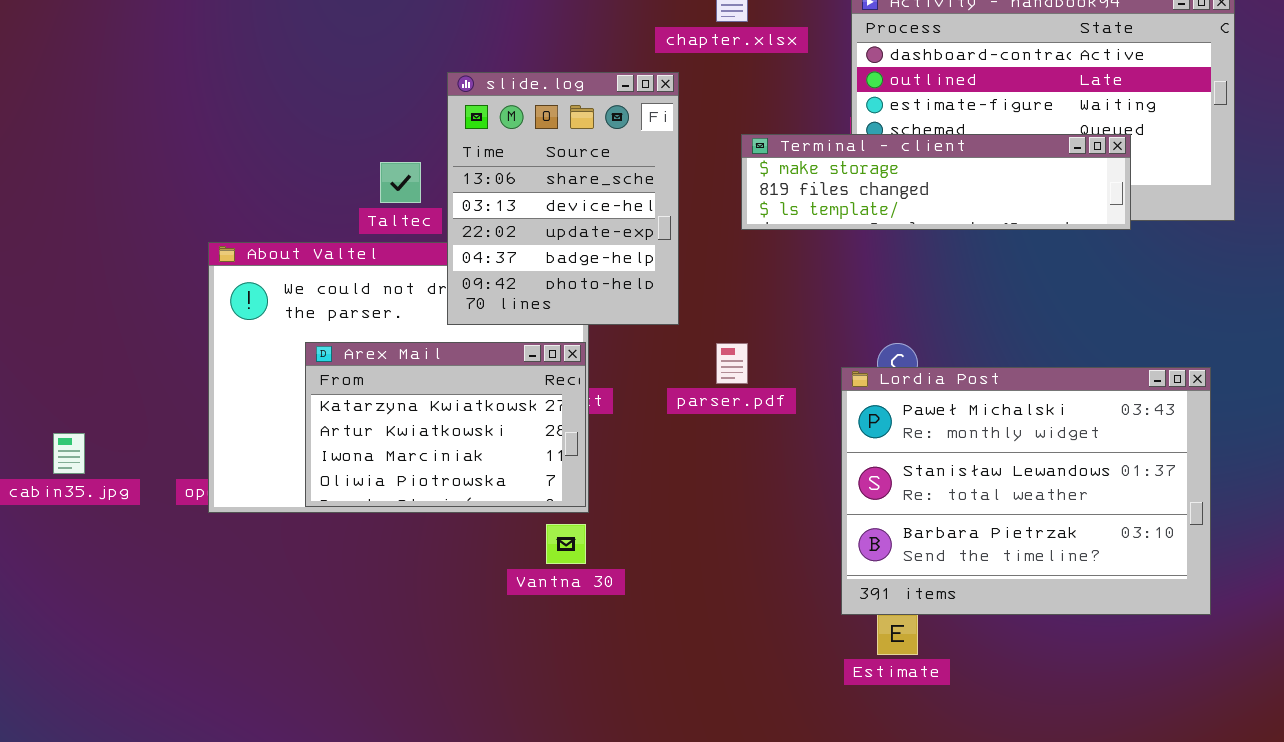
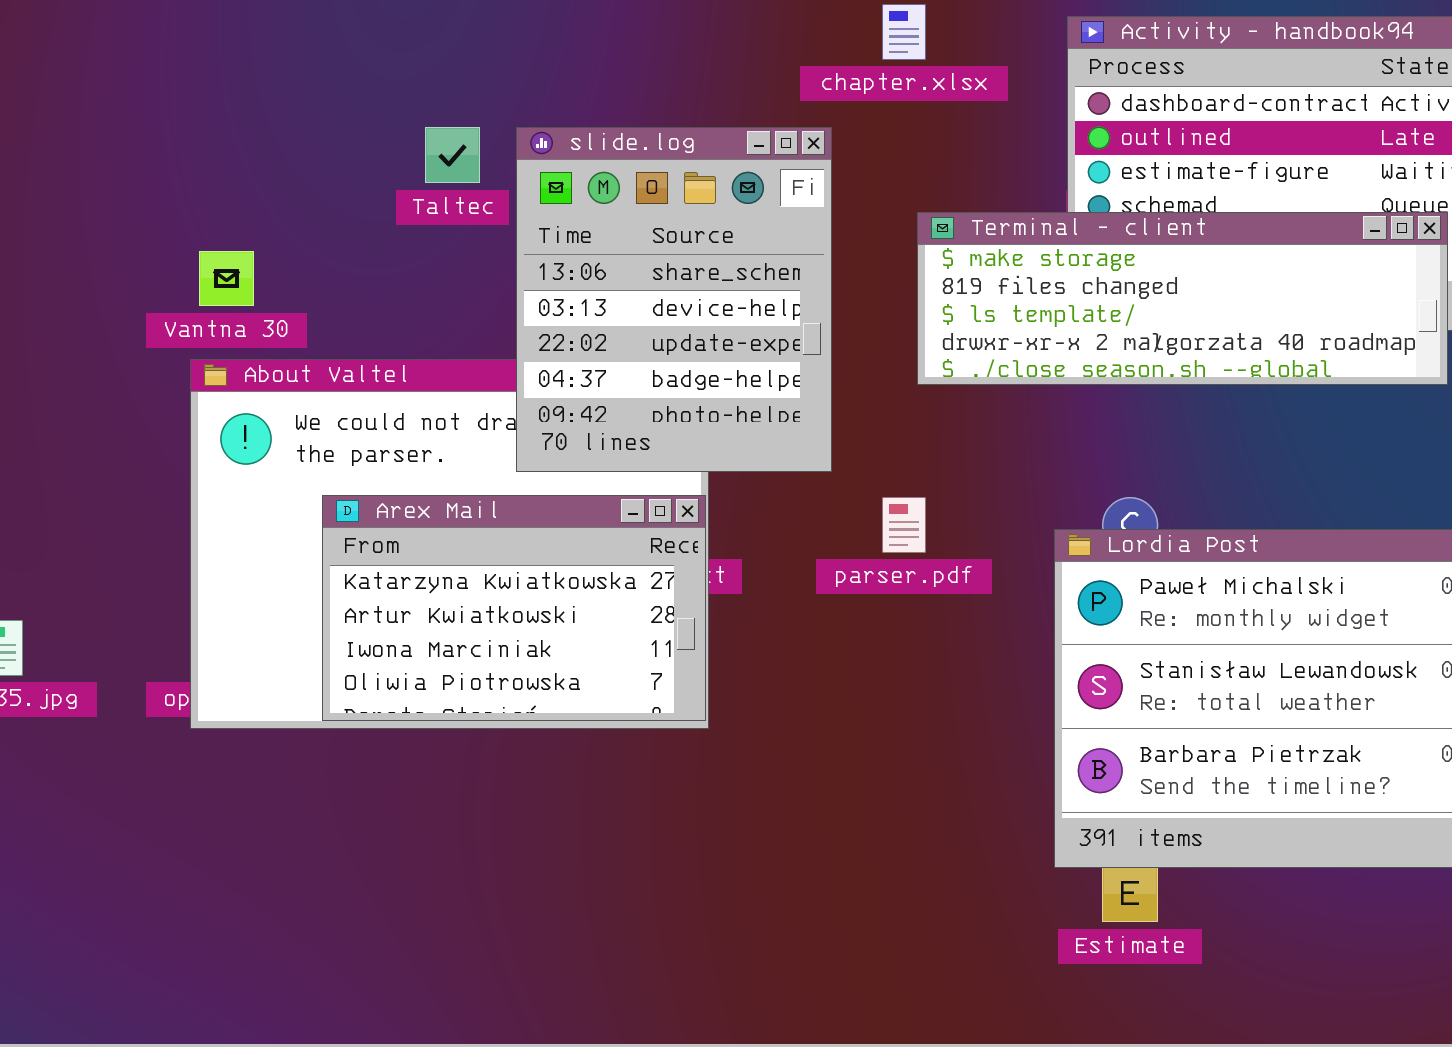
Terminal - client: [741,134,1131,230] -> [917,212,1448,385], resized
Taltec: [380,162,421,203] -> [425,127,480,183], moved
Vantna 30: [546,524,586,564] -> [199,251,254,306], moved

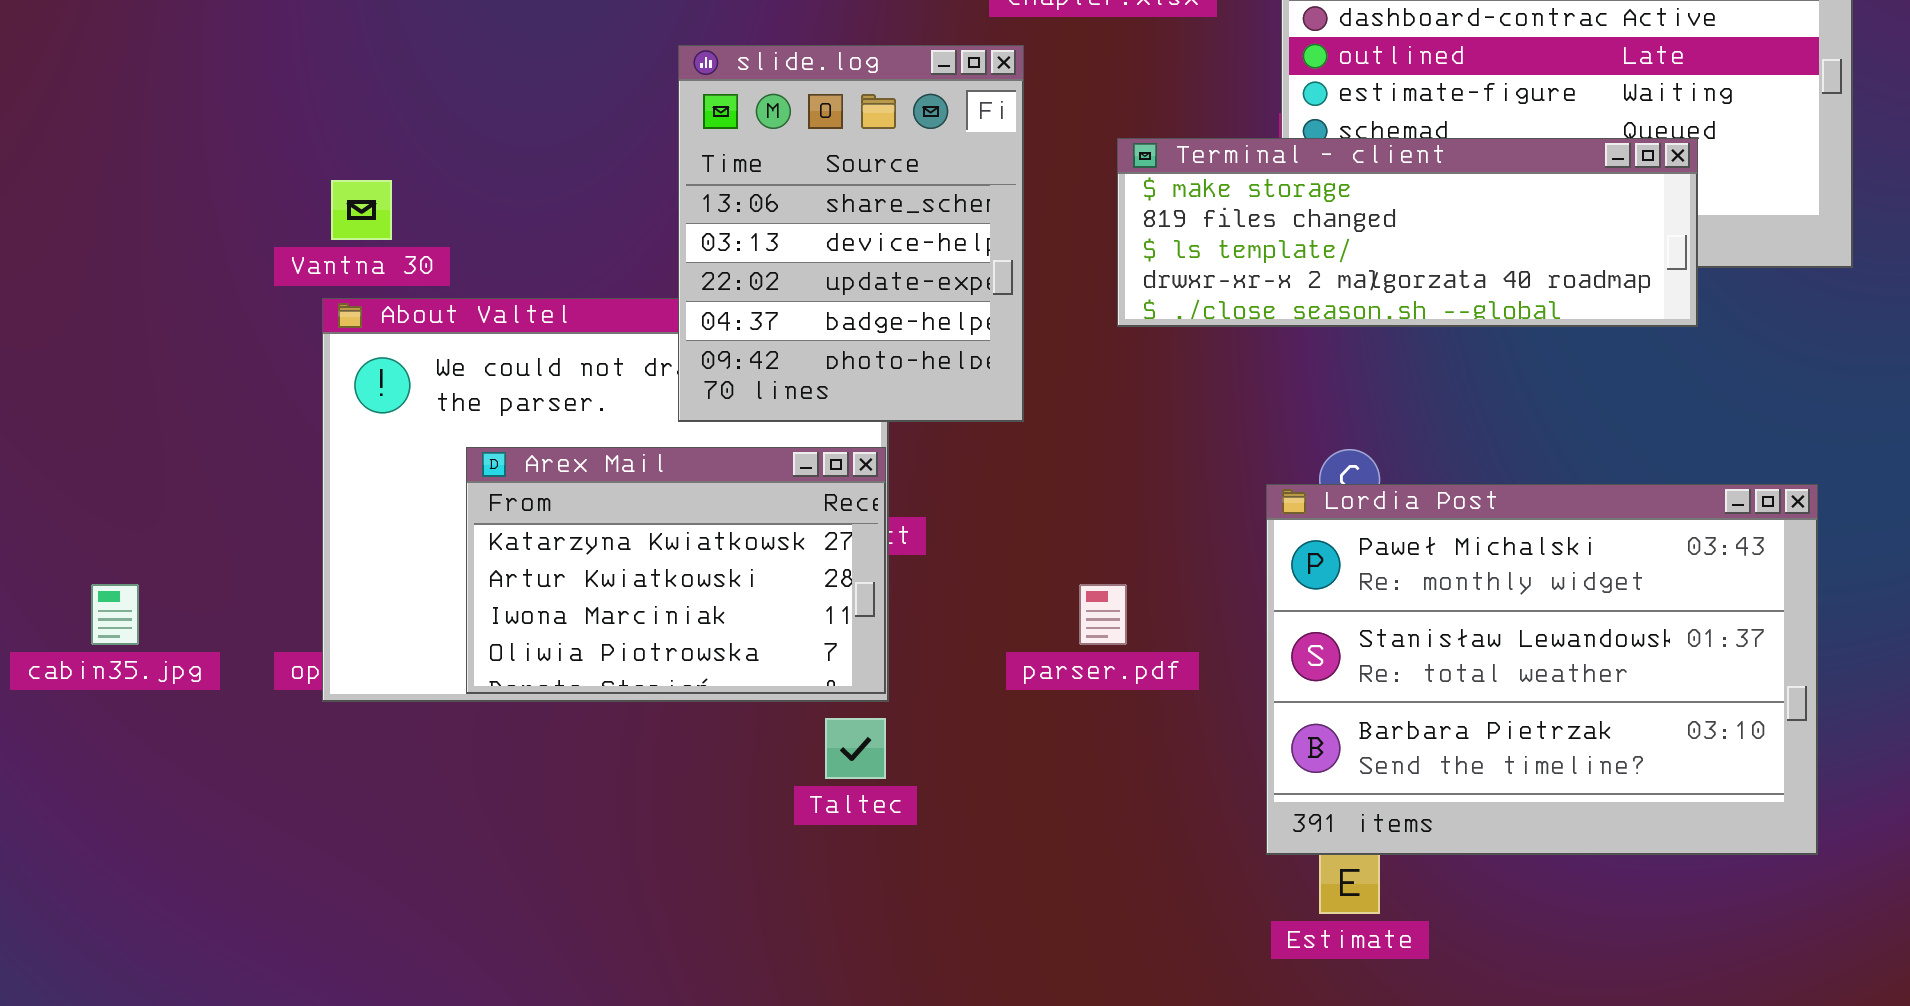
Taltec: [425,127,480,183] -> [825,718,886,779], moved
parser.pdf: [882,497,926,553] -> [1079,584,1127,645], moved

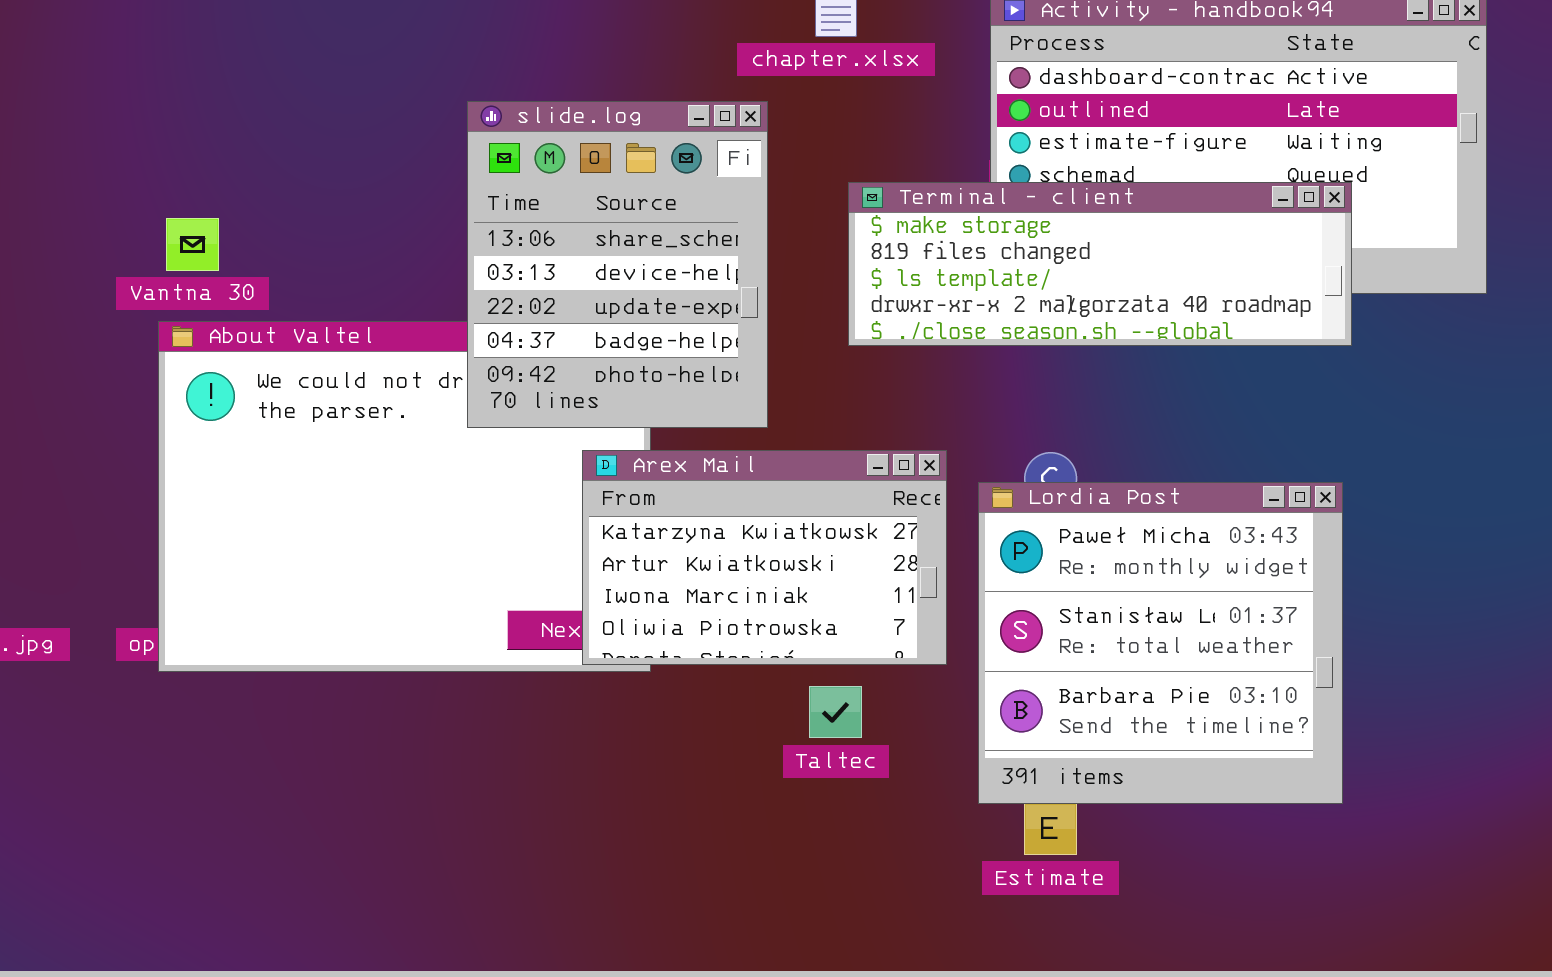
Arex Mail: [466,447,886,694] -> [582,450,947,665], moved
Lordia Post: [1266,484,1818,855] -> [978,482,1343,804], resized
Taltec: [825,718,886,779] -> [809,686,862,738], moved

